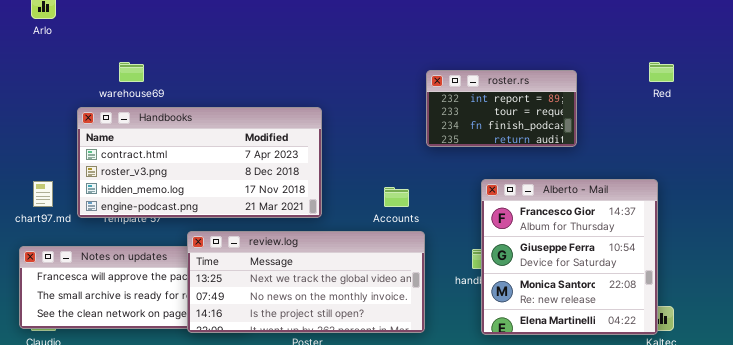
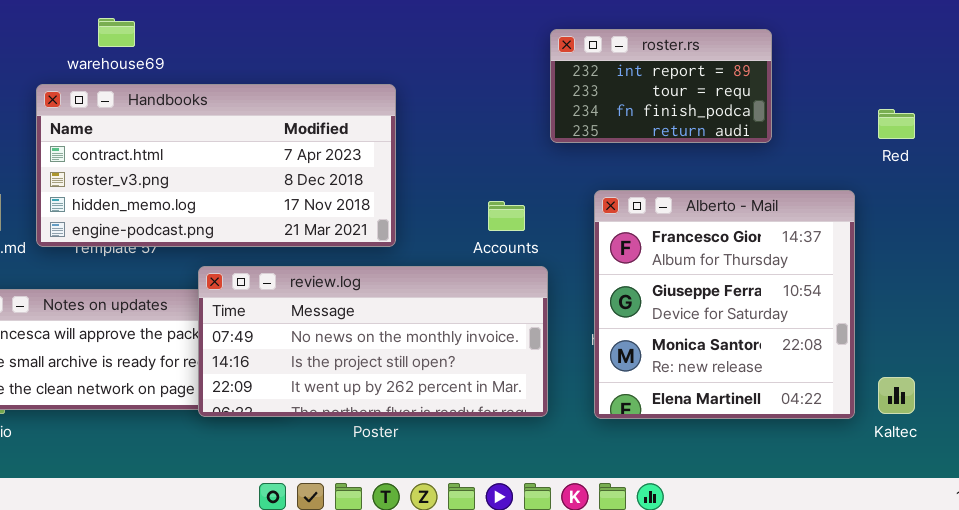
Red: [649,62,674,82] -> [878,109,915,139], moved
Alberto - Mail: [481,179,658,335] -> [594,190,855,419], moved
review.log: [187,231,425,333] -> [198,266,548,417], scrolled down 1 row

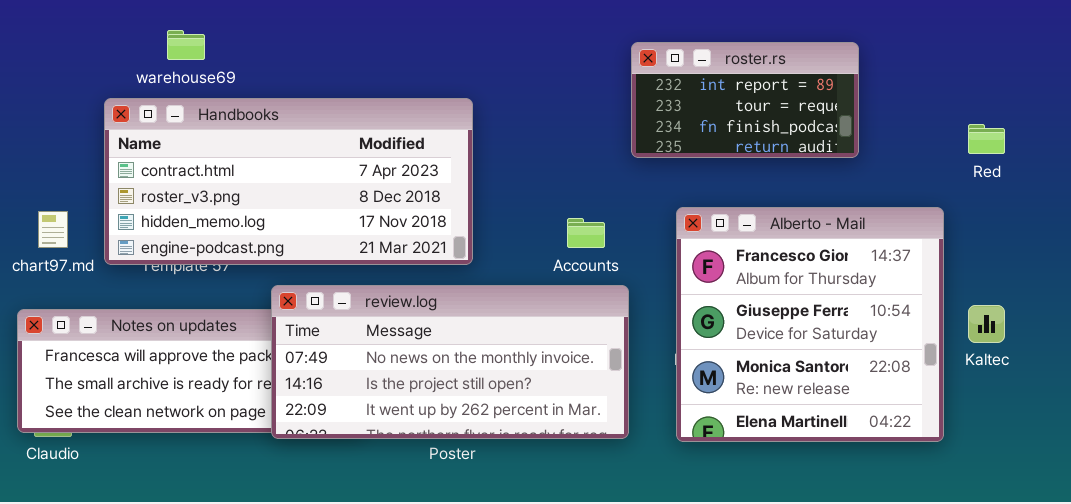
Kaltec: [878,377,915,414] -> [968,305,1005,343], moved

